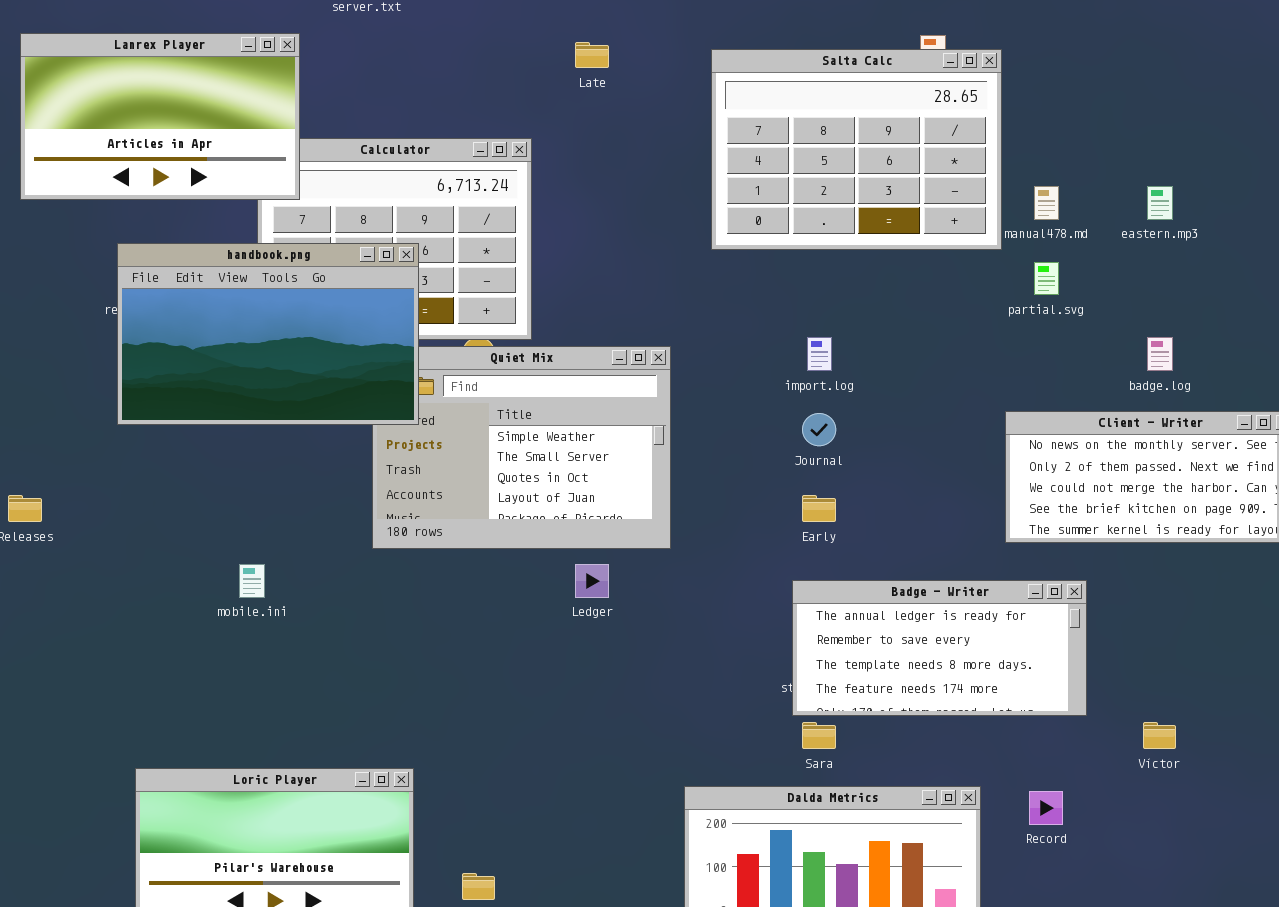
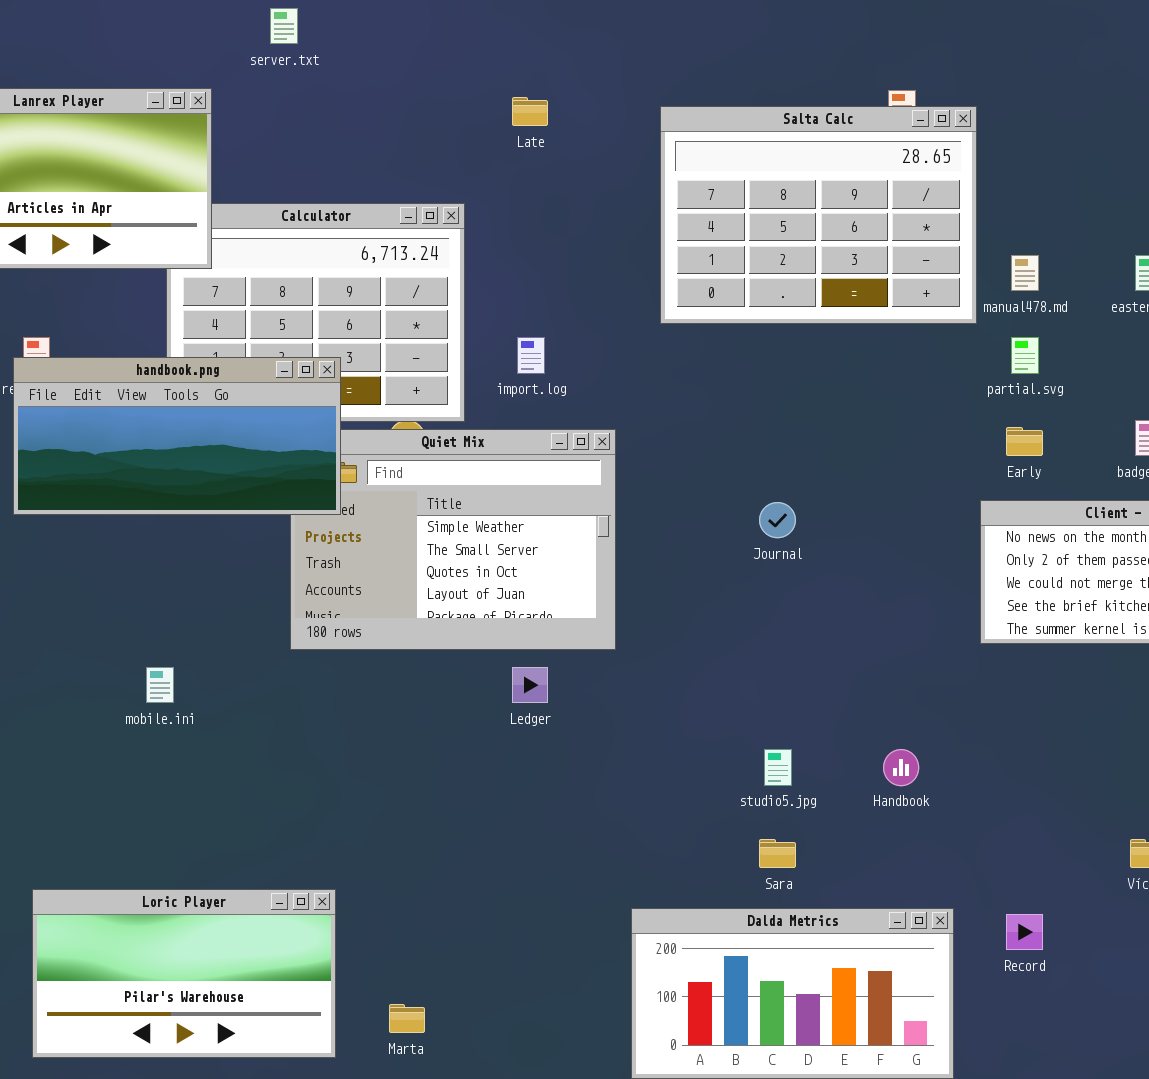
handbook.png: [117,243,419,425] -> [13,357,341,515], resized
import.log: [807,337,832,371] -> [517,337,545,374], moved
Early: [802,495,836,522] -> [1006,427,1043,456], moved
Badge - Writer: [792,580,1087,716] -> none, closed

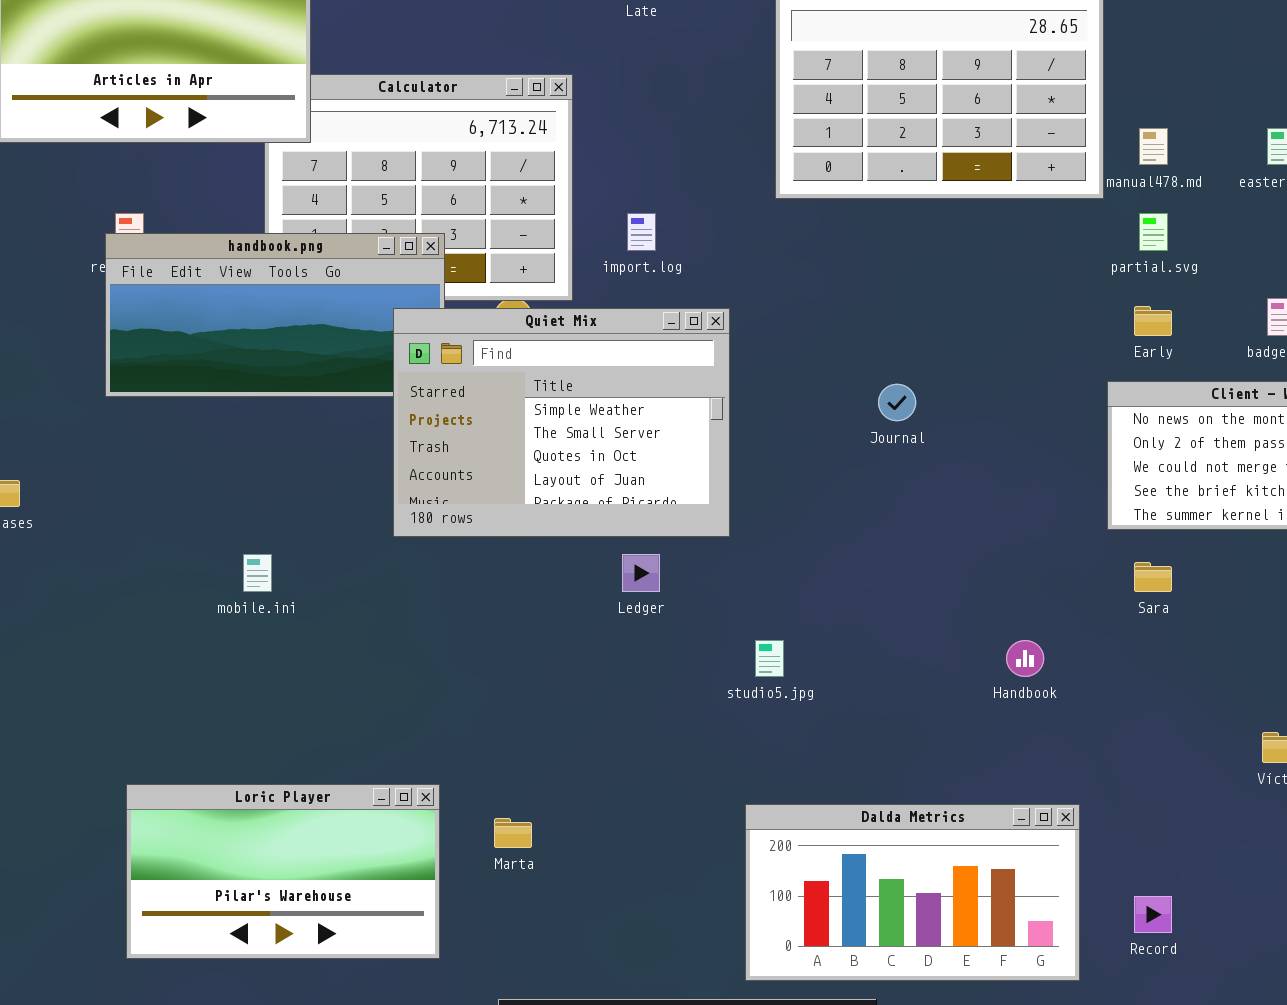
Quiet Mix: [290,429,616,650] -> [393,308,730,537], raised
studio5.jpg: [764,749,792,786] -> [755,640,784,677], moved
Sara: [759,839,796,868] -> [1134,562,1172,592], moved
Record: [1006,914,1043,950] -> [1134,896,1172,933], moved
Marta: [389,1004,425,1033] -> [494,818,532,848], moved

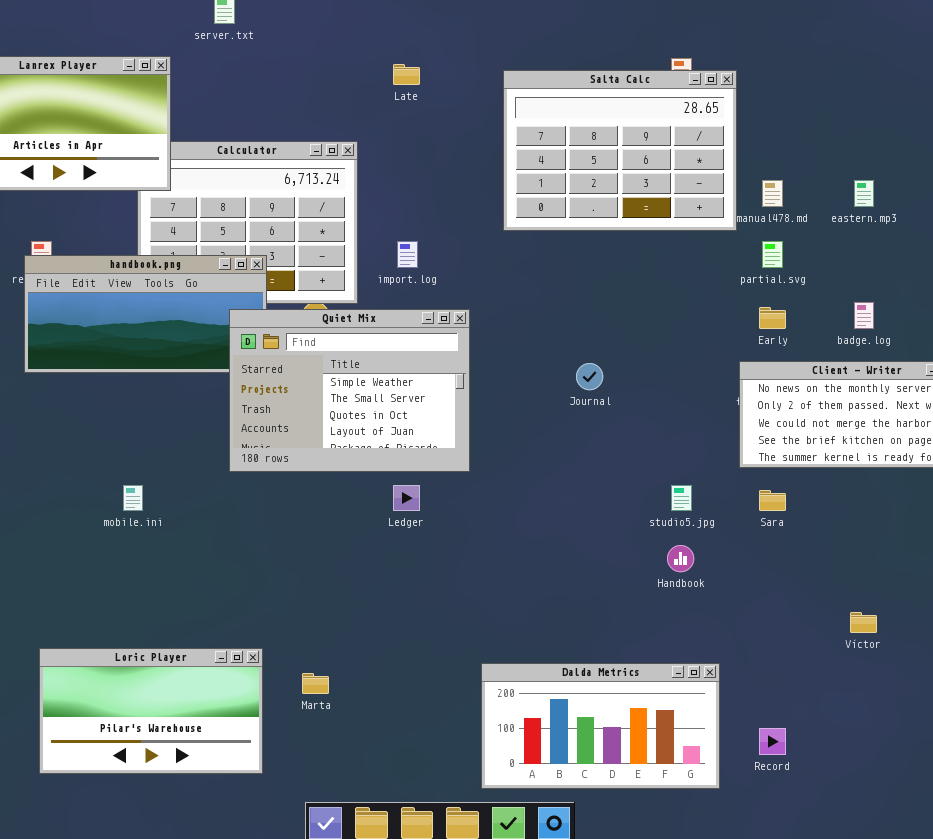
studio5.jpg: [755,640,784,677] -> [671,485,692,511], moved

